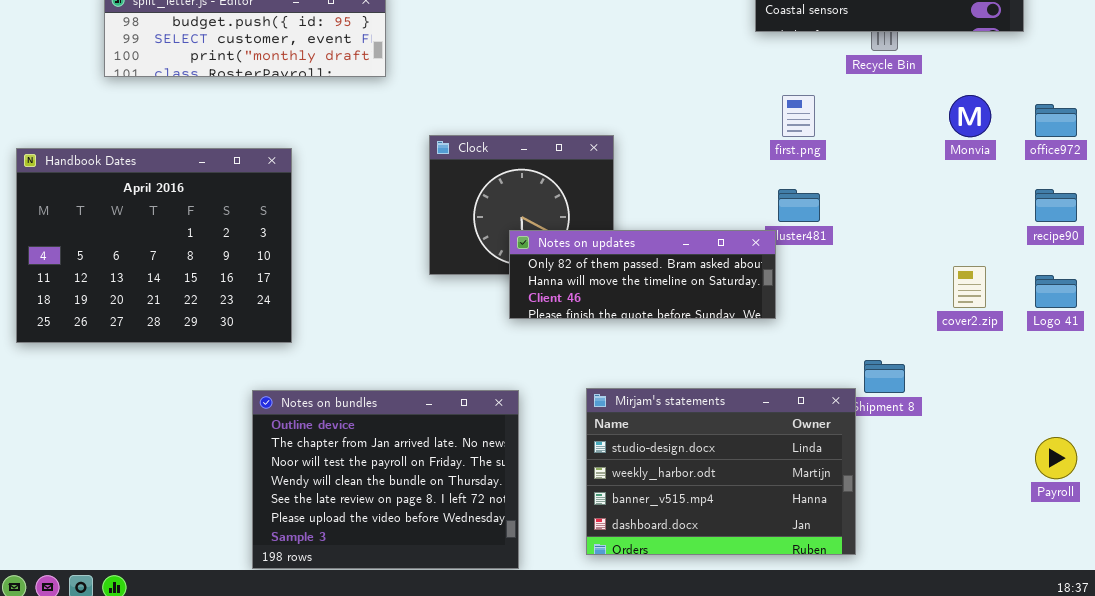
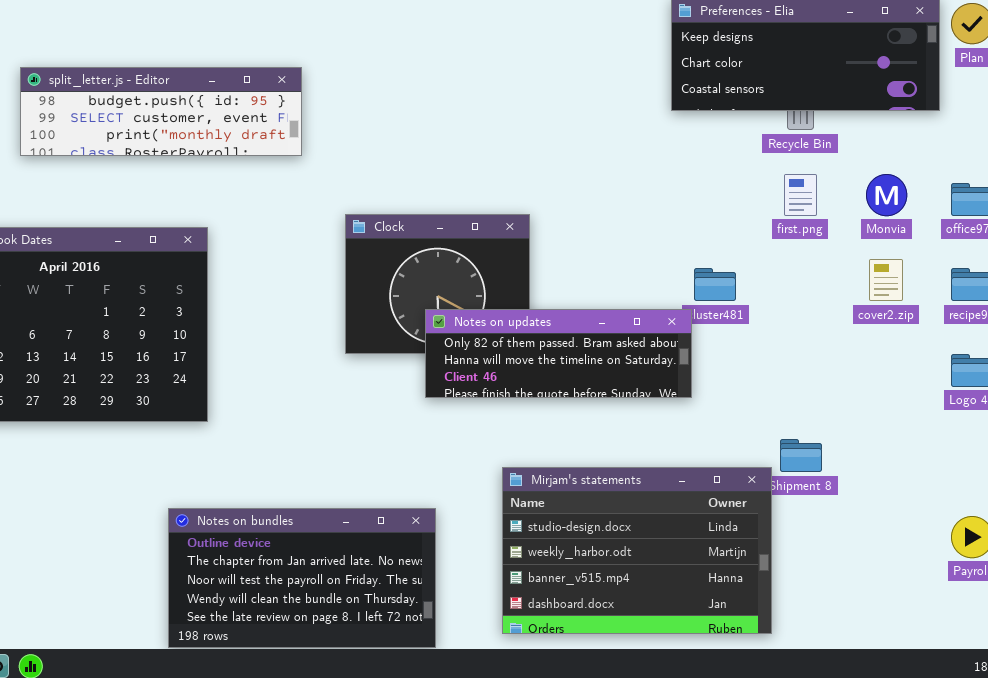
first.png: [782,95,815,137] -> [784,174,817,216], moved
cover2.zip: [953,266,986,308] -> [869,259,903,301], moved
Notes on bundles: [252,390,519,569] -> [168,508,436,648], resized

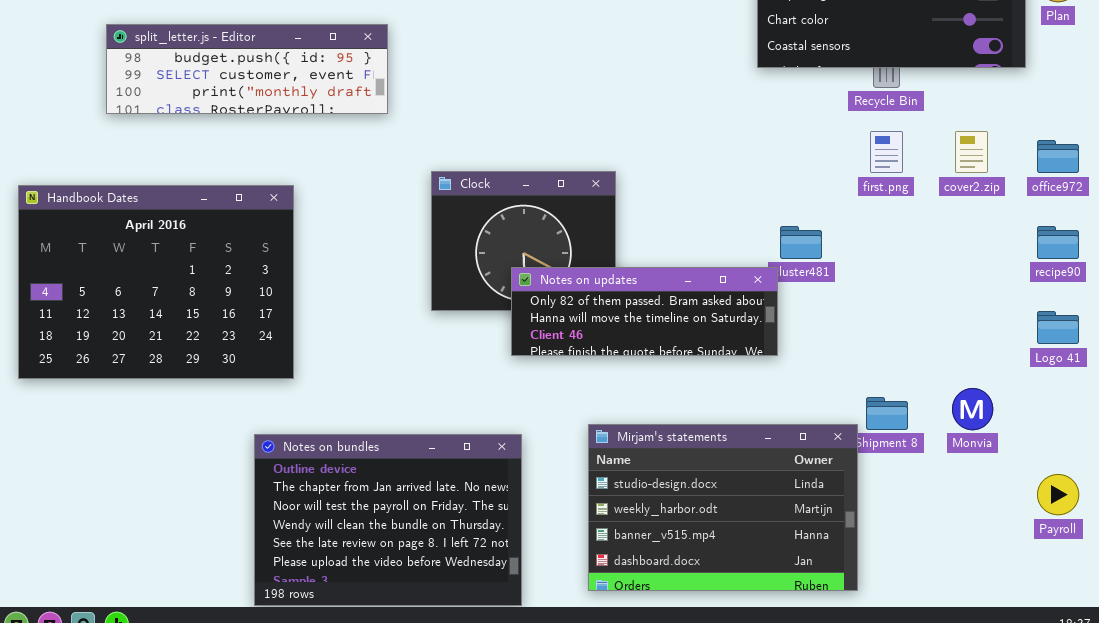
Monvia: [866,174,907,216] -> [952,388,993,430], moved
cover2.zip: [869,259,903,301] -> [955,131,988,173], moved
Notes on bundles: [168,508,436,648] -> [254,434,522,606], resized

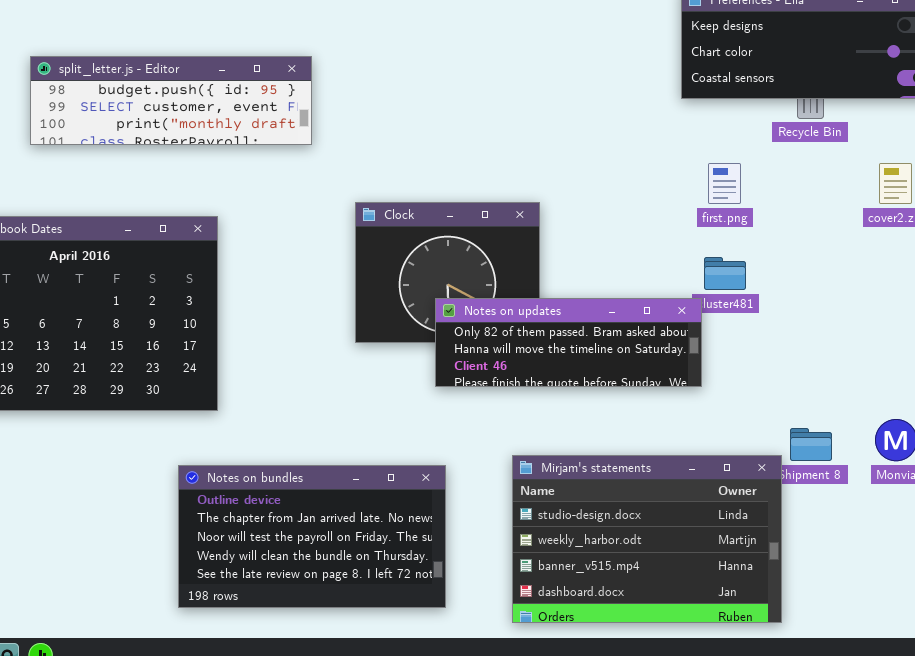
first.png: [870,131,903,173] -> [708,163,741,204], moved
Notes on bundles: [254,434,522,606] -> [178,465,446,608], resized

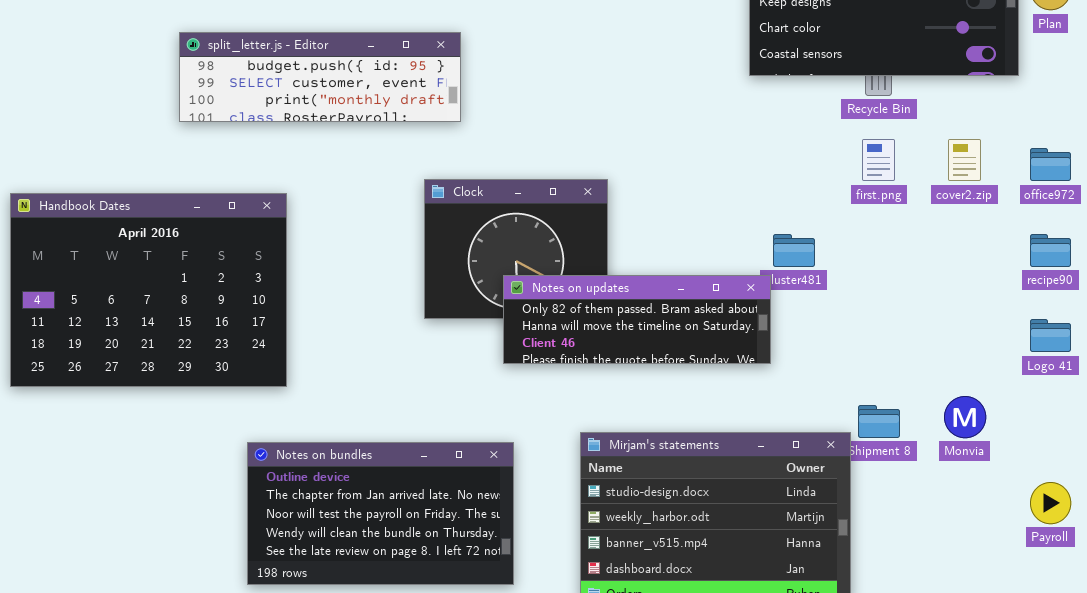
split_letter.js - Editor: [30,56,312,145] -> [179,32,461,122], moved
first.png: [708,163,741,204] -> [862,139,895,181], moved

